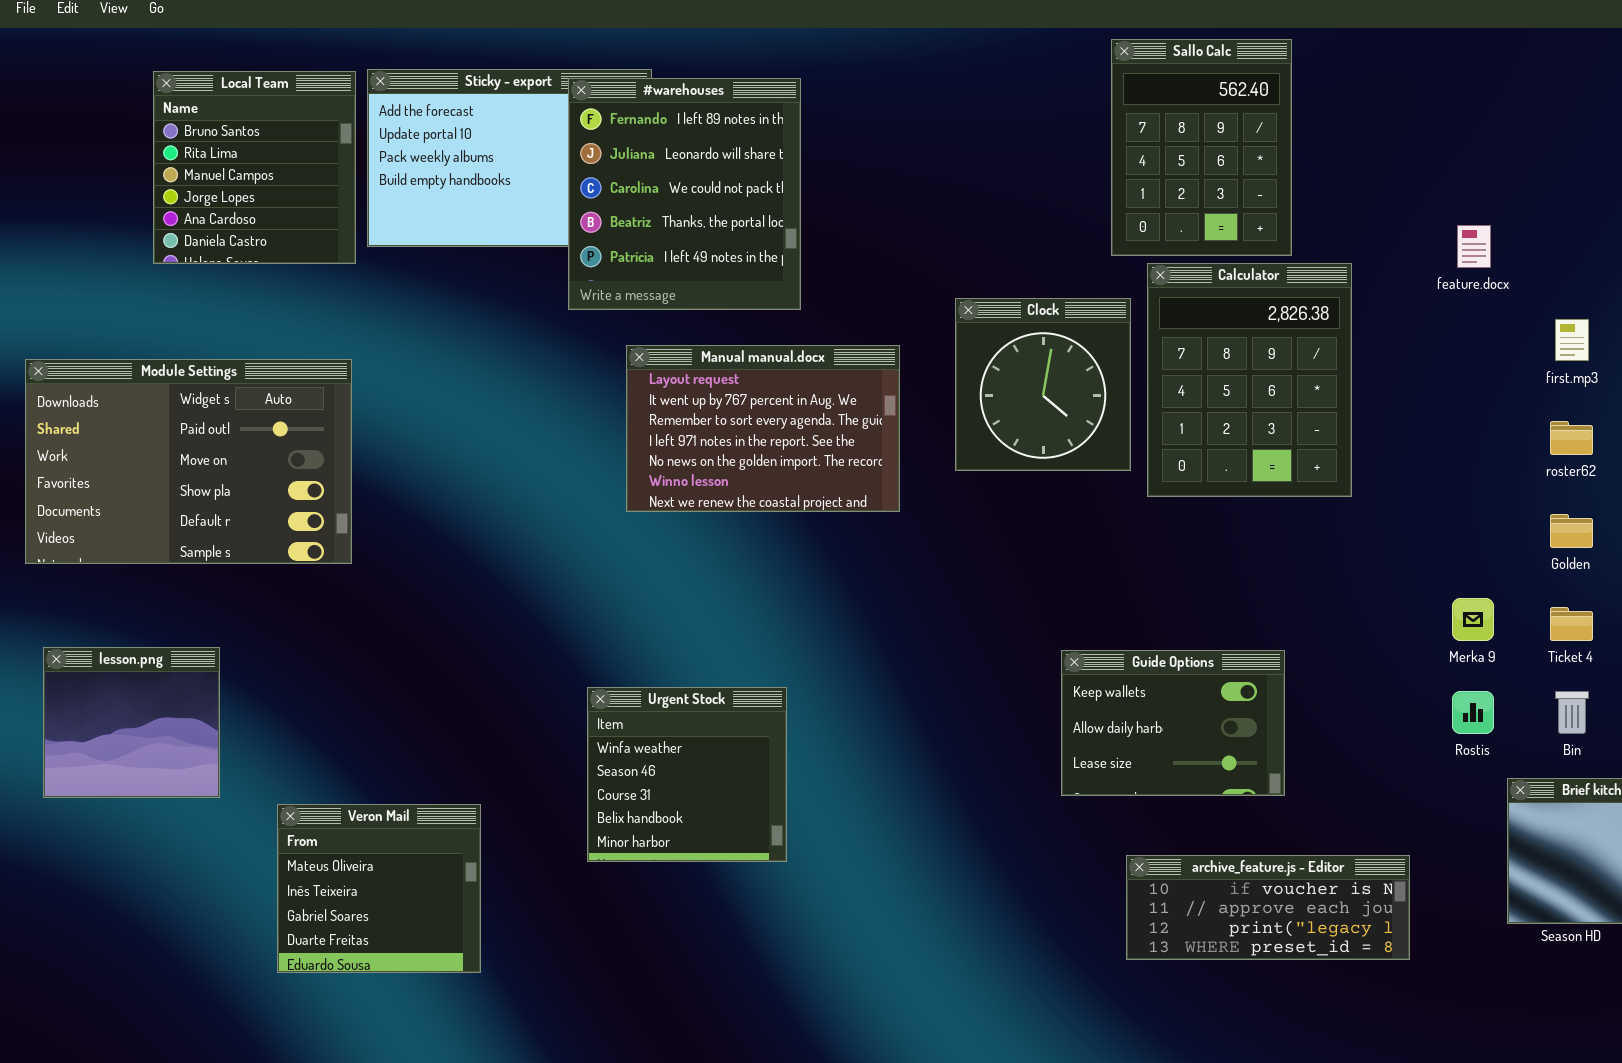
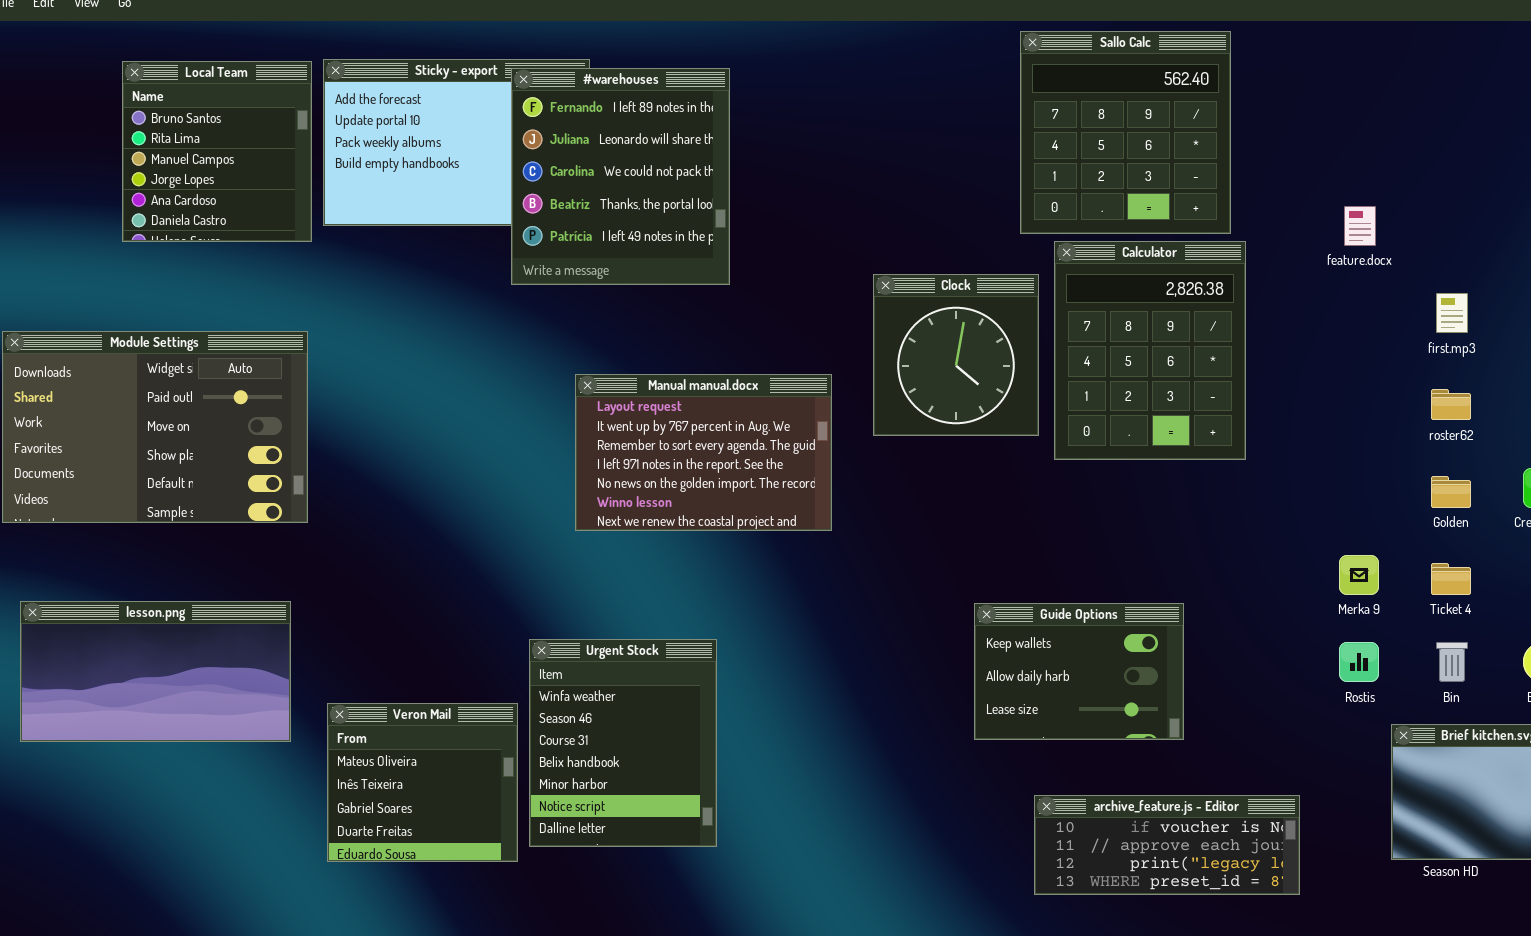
Sallo Calc: [1111,39,1292,256] -> [1020,31,1231,234], resized
Manual manual.docx: [626,345,900,512] -> [575,374,832,531], moved
lesson.png: [43,647,220,798] -> [20,601,291,742], resized
Urgent Stock: [587,687,787,862] -> [529,639,717,847], resized
Veron Mail: [277,804,481,973] -> [327,703,518,862], moved

